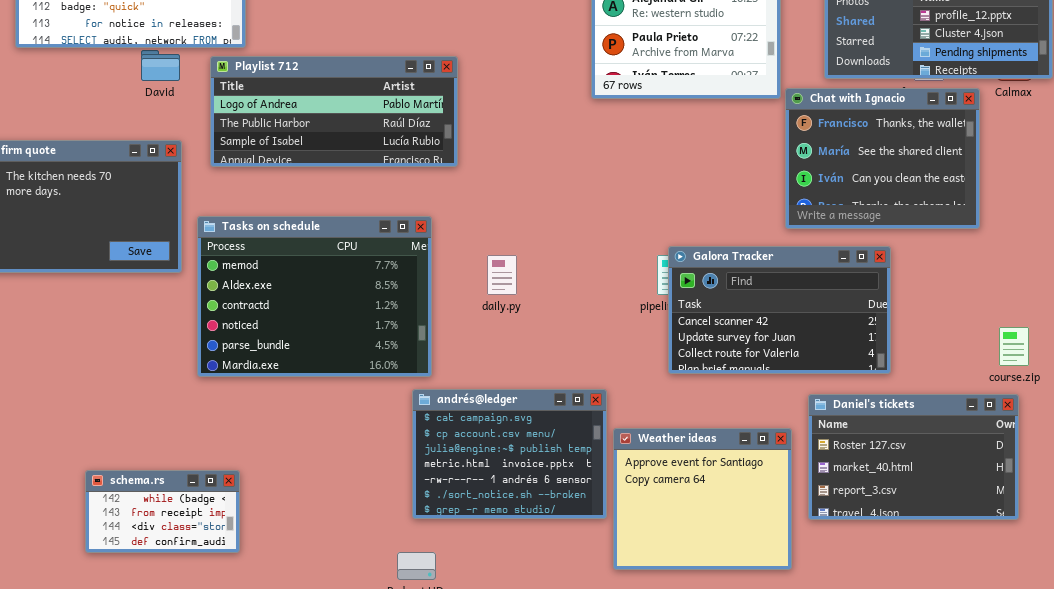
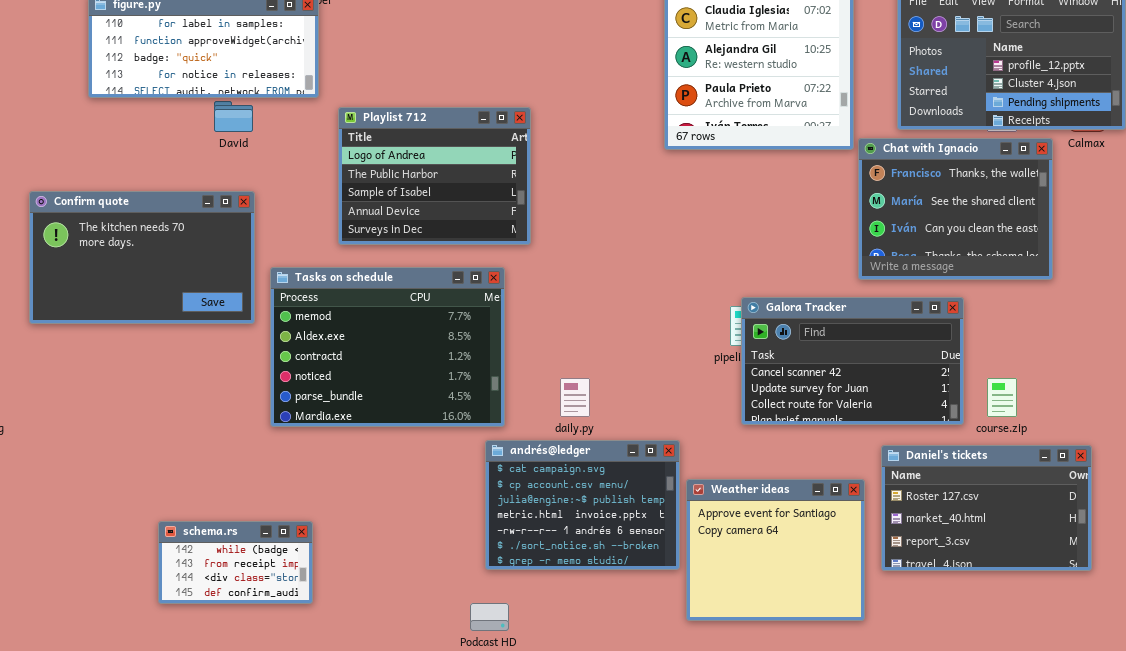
Playlist 712: [210,56,458,167] -> [338,107,531,245], resized
daily.py: [487,255,517,295] -> [560,378,590,417], moved
course.zip: [999,327,1029,366] -> [987,378,1017,417], moved

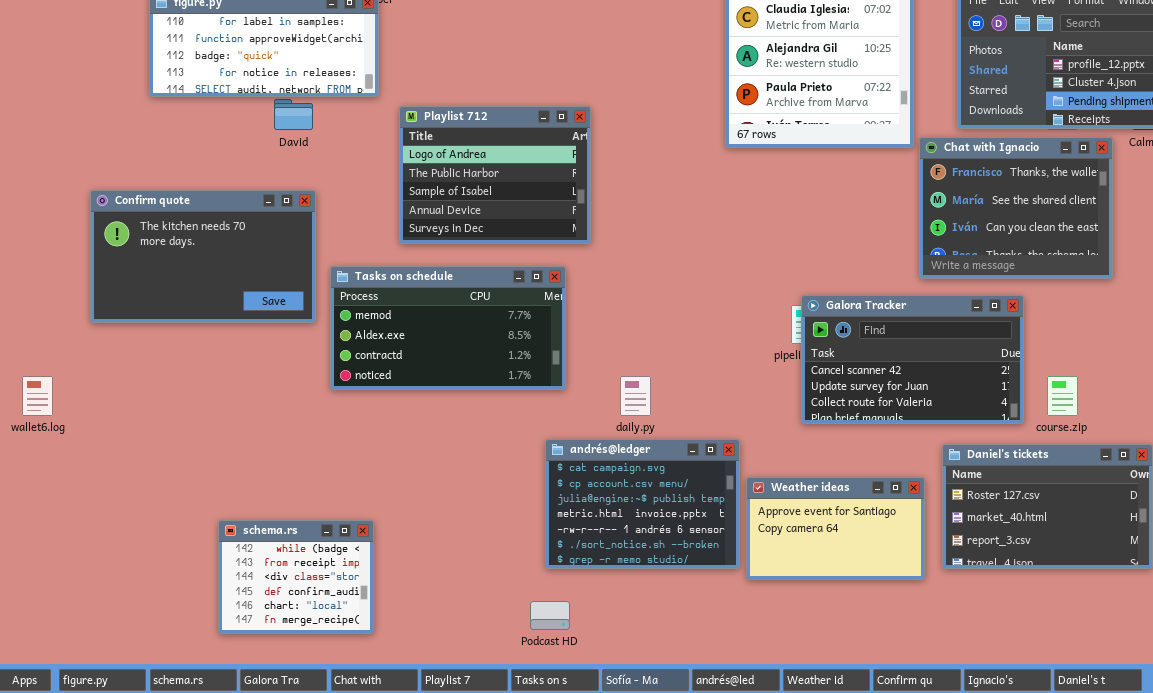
Tasks on schedule: [270,267,505,427] -> [330,266,566,390], resized
Weather ideas: [686,479,865,621] -> [746,477,925,580], resized
schema.rs: [158,521,313,604] -> [218,520,374,634], resized

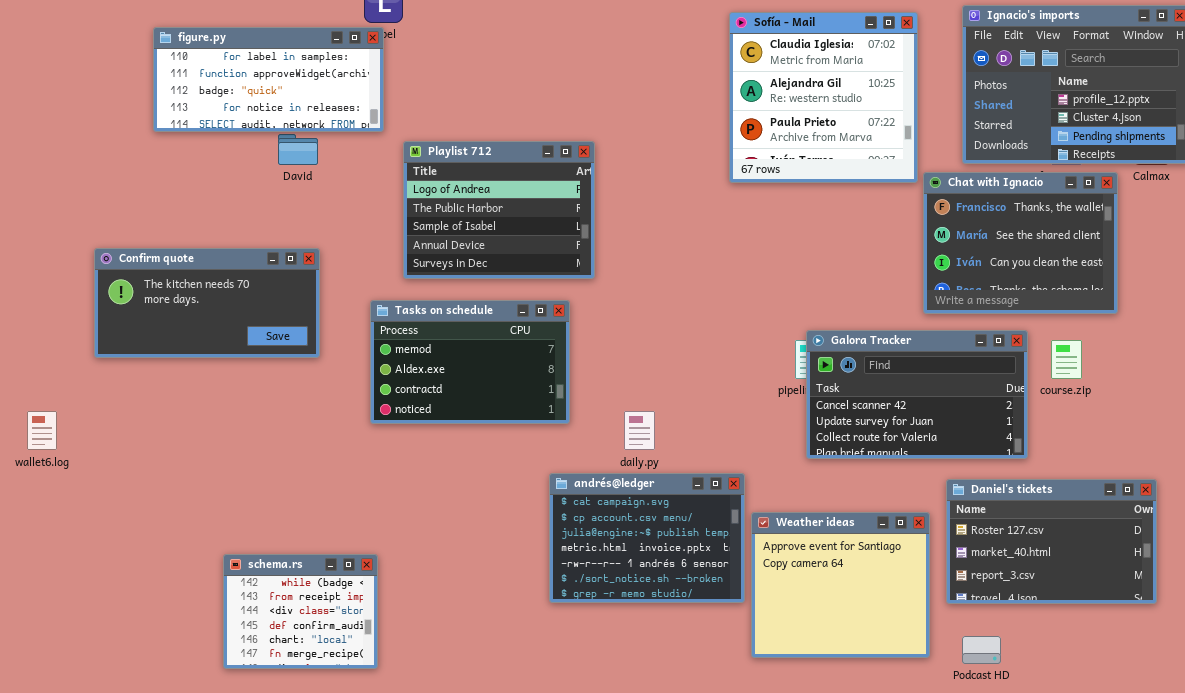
Confirm quote: [90,190,316,323] -> [94,248,320,358], resized
Tasks on schedule: [330,266,566,390] -> [370,300,570,424], resized
course.zip: [1047,376,1078,416] -> [1051,340,1082,379], moved
Weather ideas: [746,477,925,580] -> [751,512,930,658], resized
Podcast HD: [530,601,570,630] -> [962,636,1001,664], moved

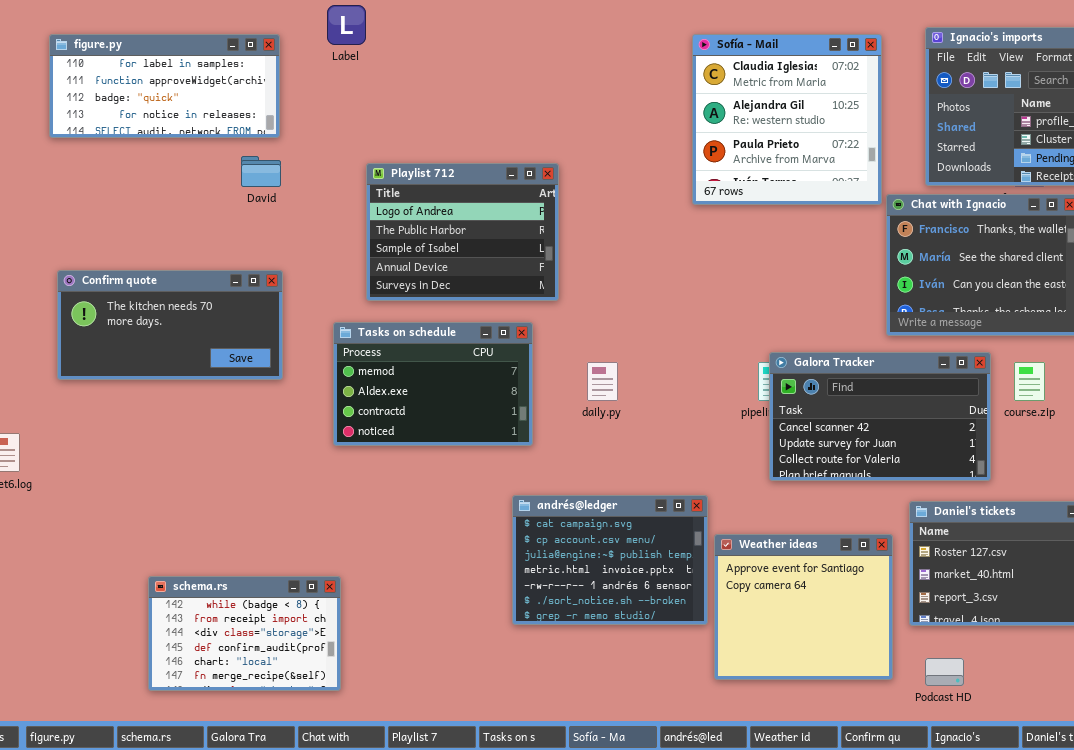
figure.py: [153,27,384,132] -> [49,34,280,138], moved
daily.py: [624,411,655,450] -> [587,362,618,401], moved
schema.rs: [223,554,378,669] -> [148,576,341,691], resized

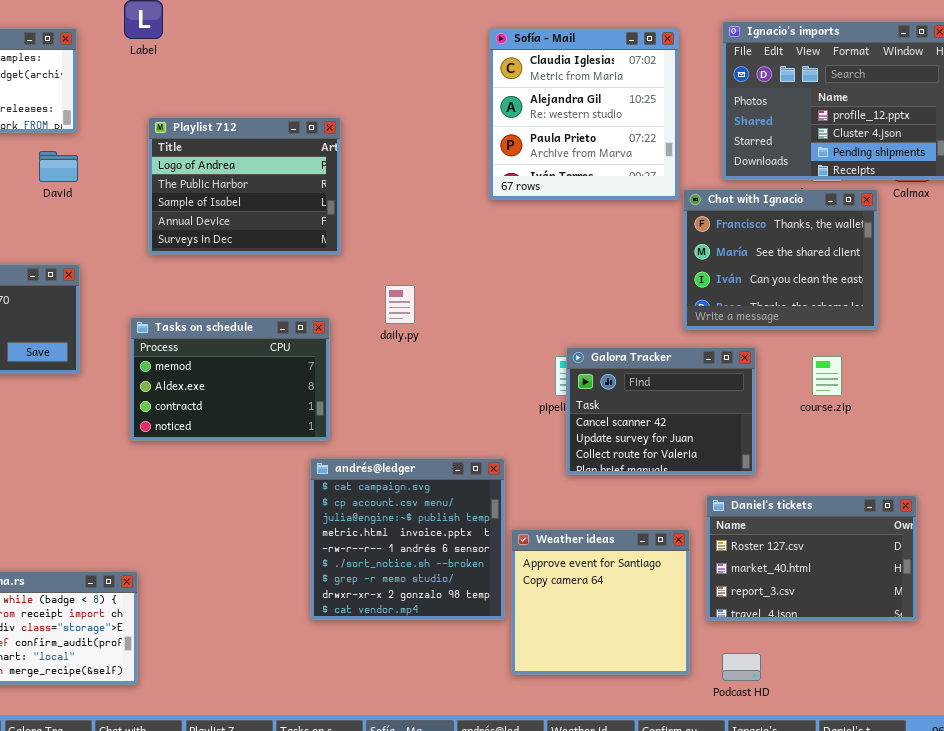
Playlist 712: [366,163,559,301] -> [148,117,341,255], moved
Galora Tracker: [769,352,991,481] -> [566,347,756,475], resized
daily.py: [587,362,618,401] -> [385,285,415,324], moved
andrés@ledger: [512,495,708,625] -> [310,458,505,620], resized

